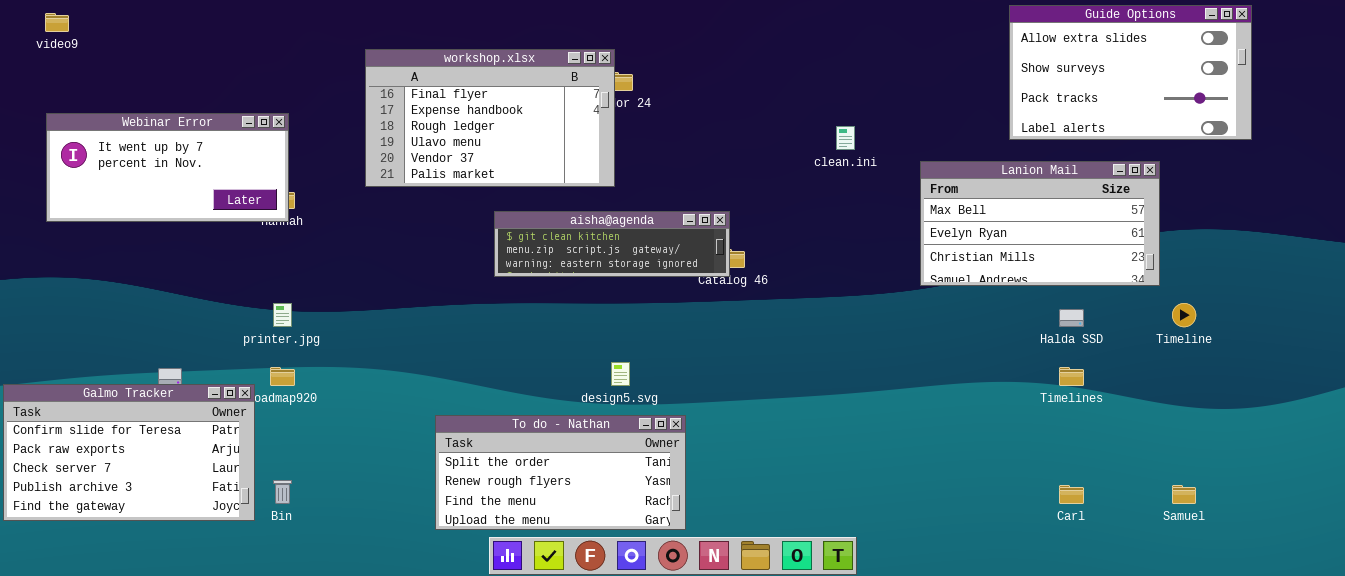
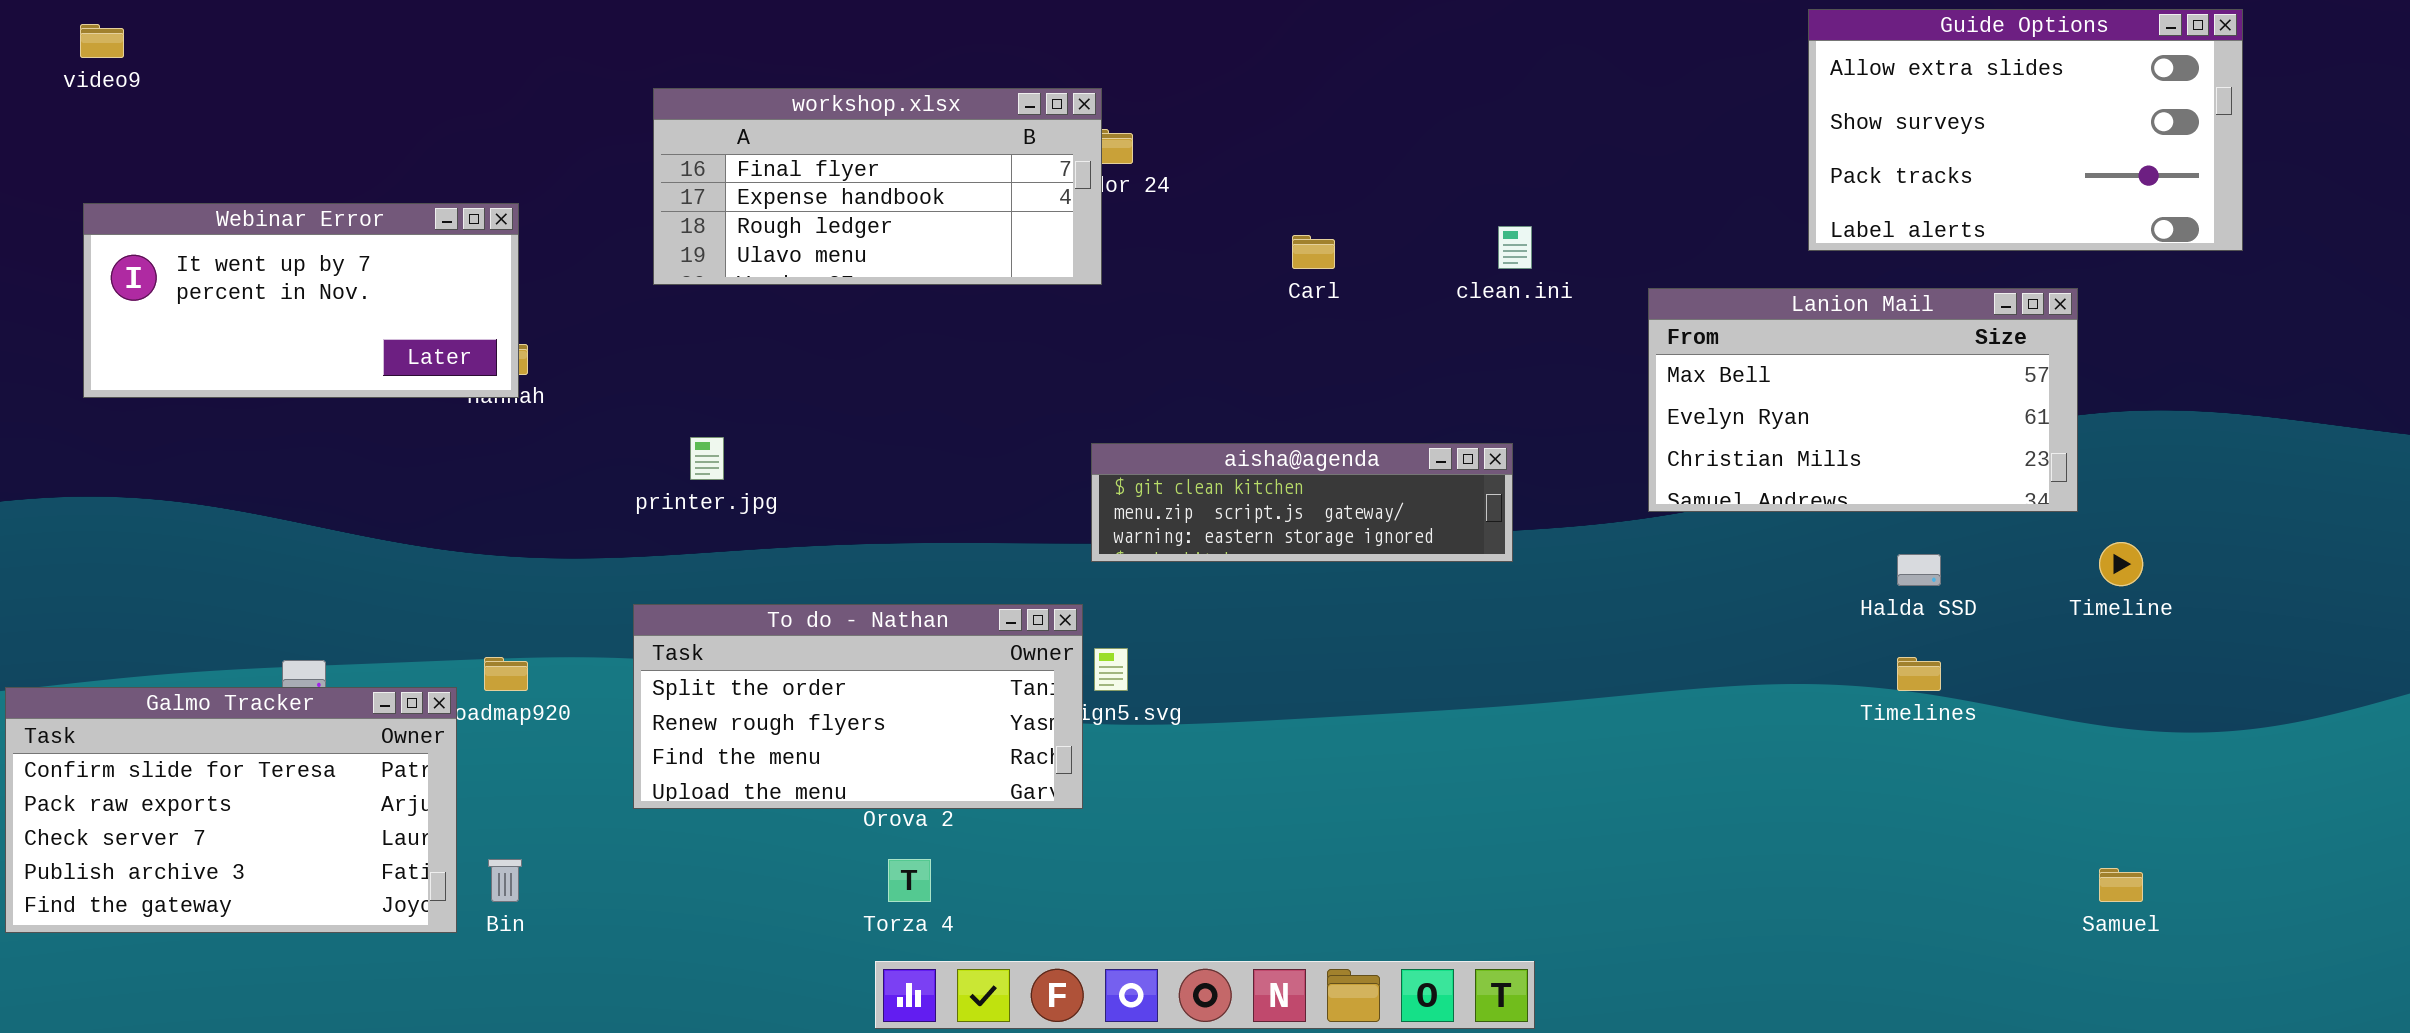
workshop.xlsx: [365,49,615,187] -> [653,88,1102,285], resized
aisha@agenda: [494,211,730,277] -> [1091,443,1513,562], moved
printer.jpg: [273,303,292,327] -> [690,437,724,480], moved
To do - Nathan: [435,415,686,530] -> [633,604,1083,809], moved
Carl: [1059,485,1084,504] -> [1292,235,1335,269], moved

